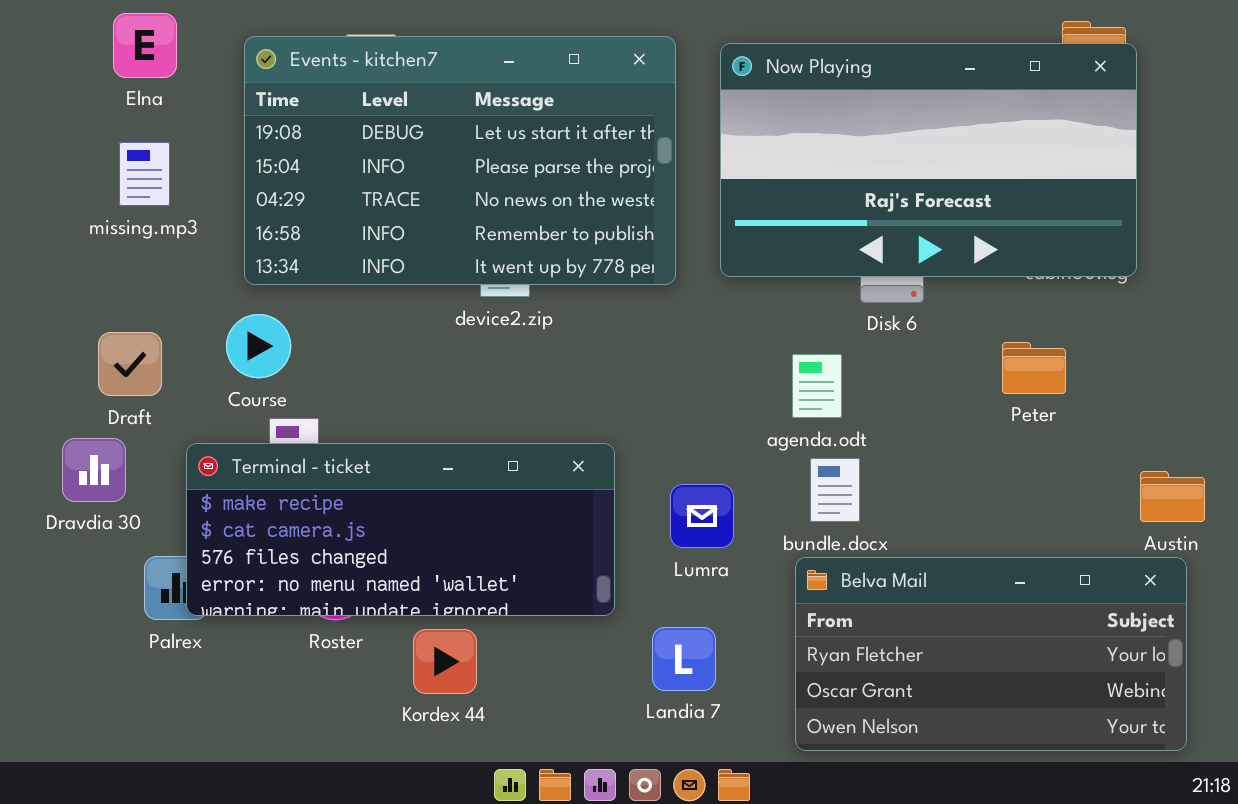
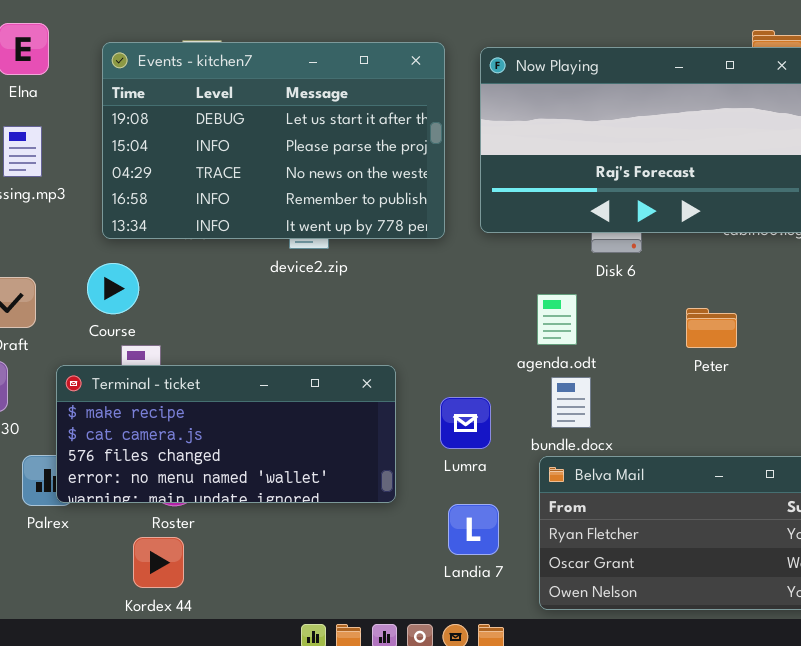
Peter: [1002,342,1066,394] -> [686,308,737,348], moved
Landia 7: [652,627,716,691] -> [448,504,499,555], moved
Kordex 44: [413,629,477,694] -> [133,537,184,588], moved

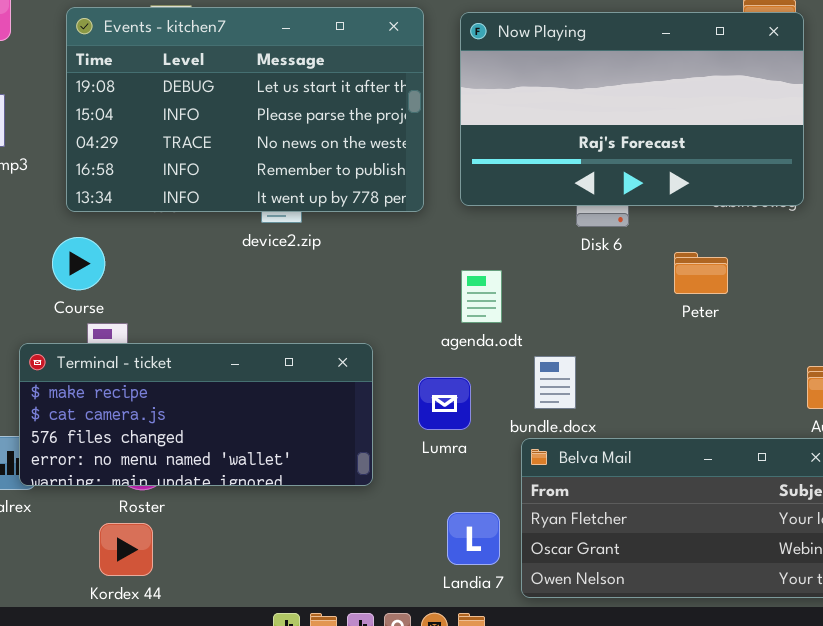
agenda.odt: [537,294,577,345] -> [461,270,502,323], moved
Peter: [686,308,737,348] -> [674,252,728,294], moved
Landia 7: [448,504,499,555] -> [447,512,500,565], moved

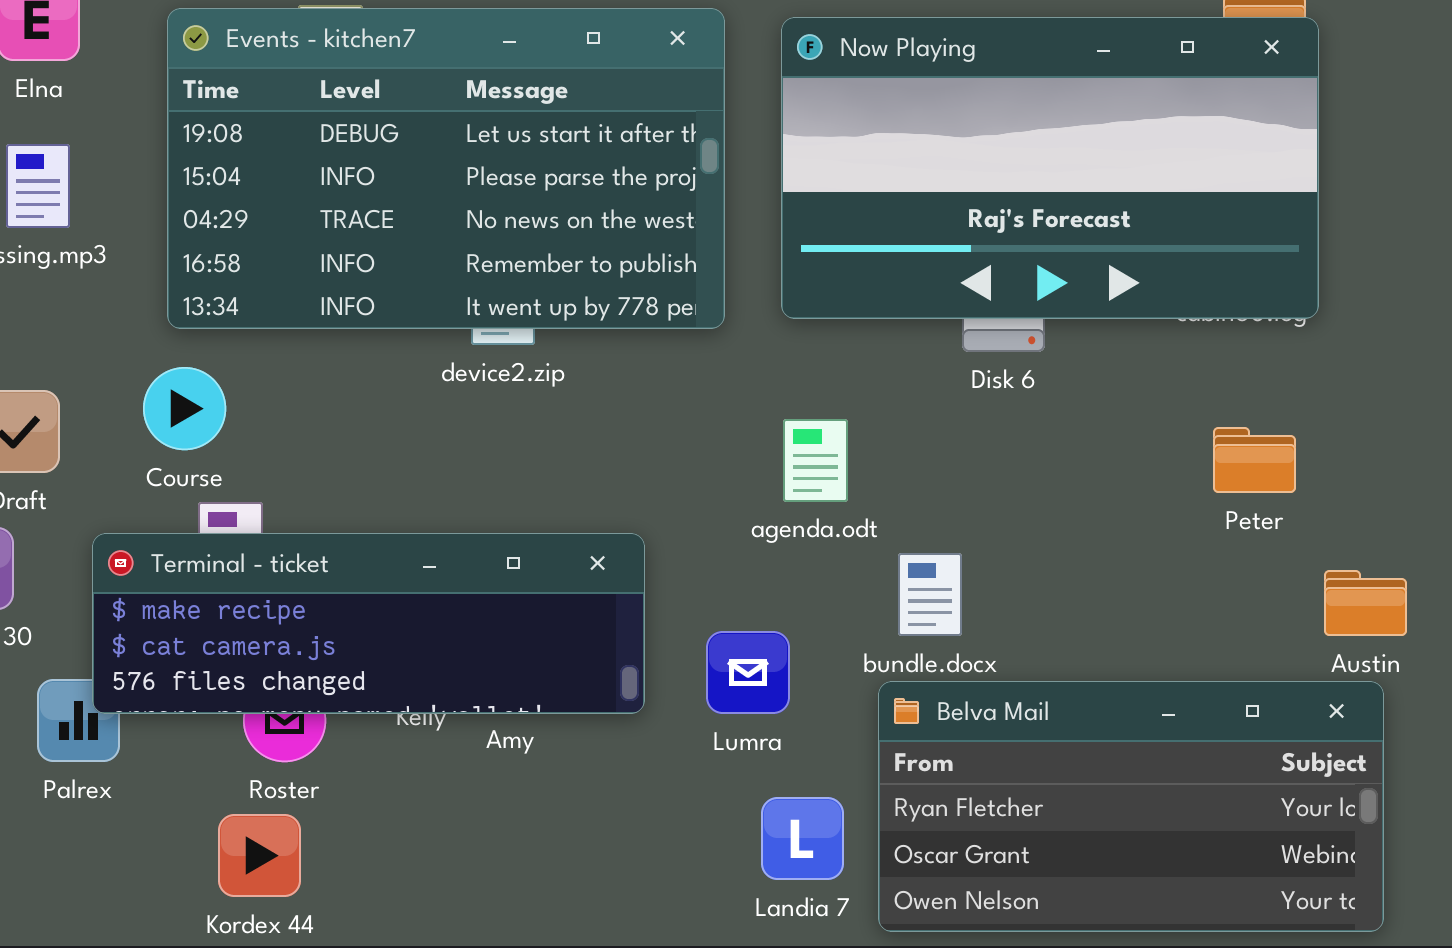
Peter: [674,252,728,294] -> [1213,427,1296,493], moved
Terminal - ticket: [19,343,373,486] -> [92,533,645,714], resized
Lumra: [418,377,471,430] -> [706,631,790,714], moved

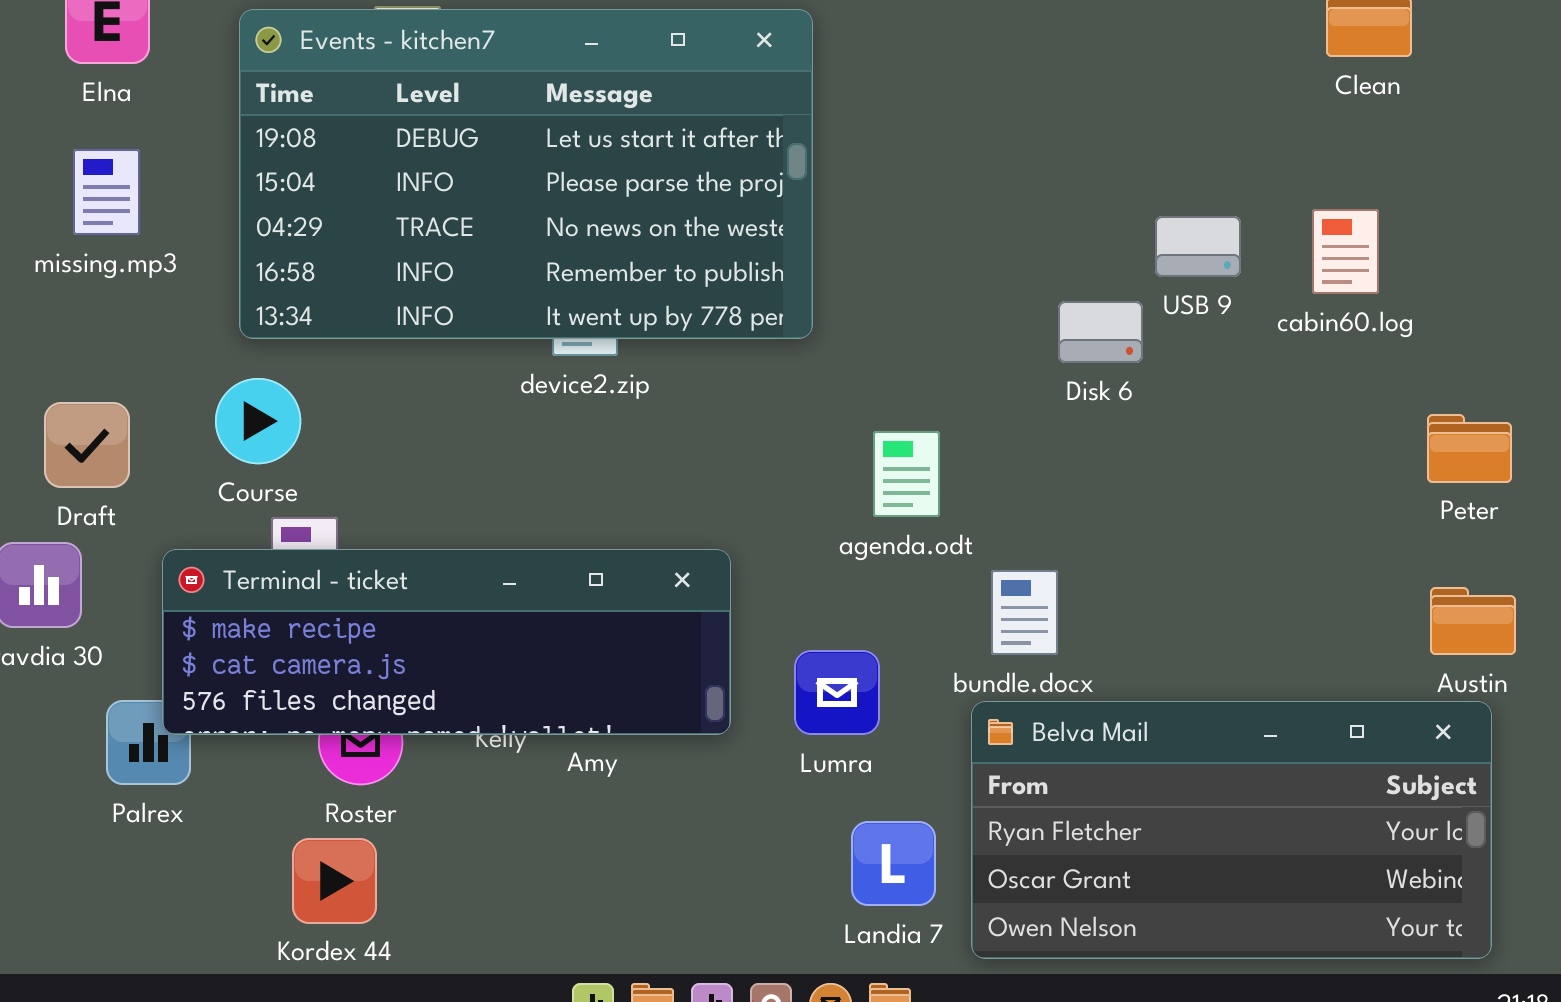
Now Playing: [781,17,1319,319] -> none, closed
Peter: [1213,427,1296,493] -> [1427,414,1512,483], moved

